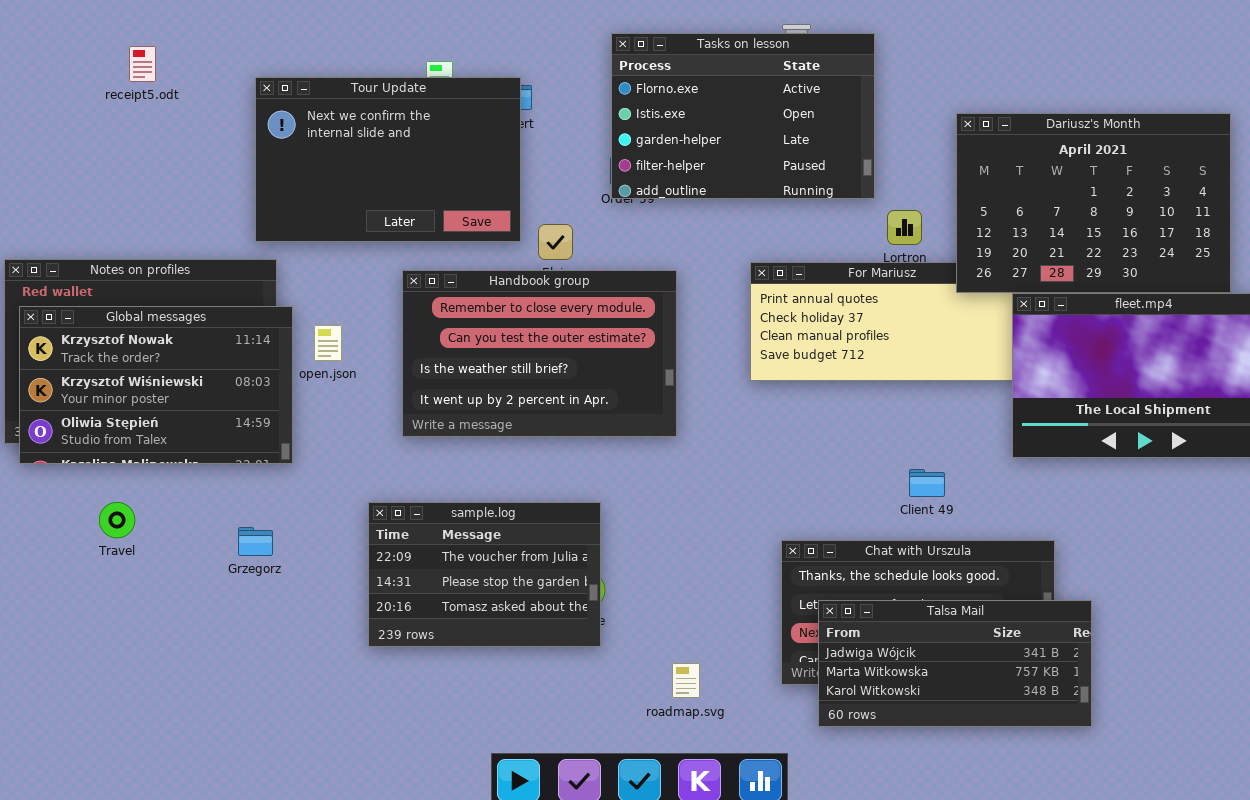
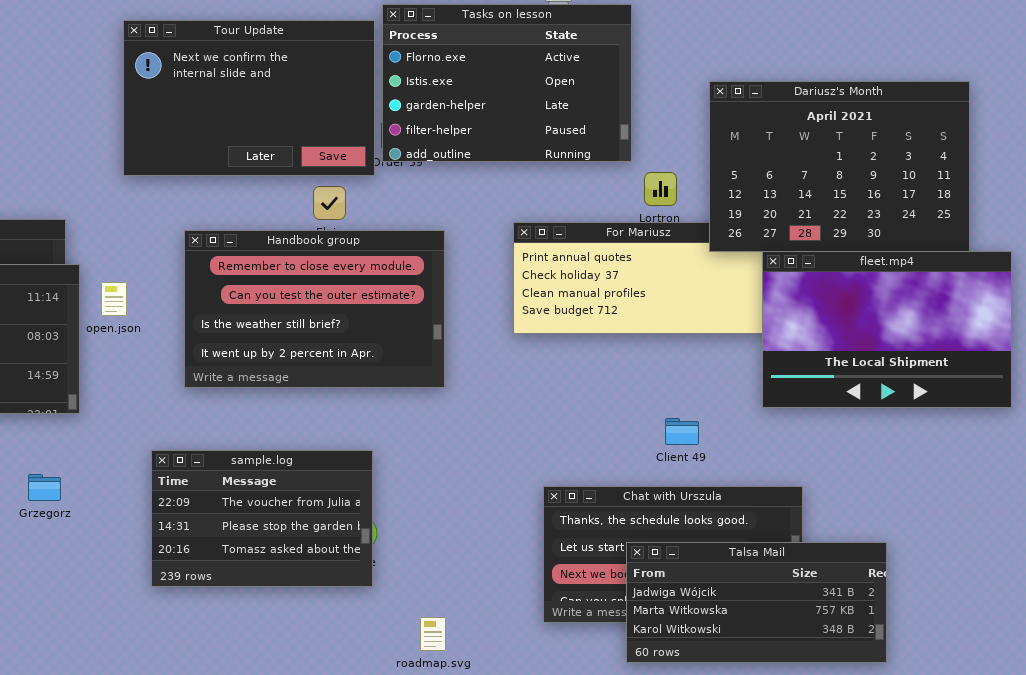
Tour Update: [255,77,521,242] -> [123,20,375,176], moved
Talsa Mail: [818,600,1092,727] -> [626,542,887,663], moved
roadmap.svg: [672,663,700,698] -> [420,617,446,651], moved

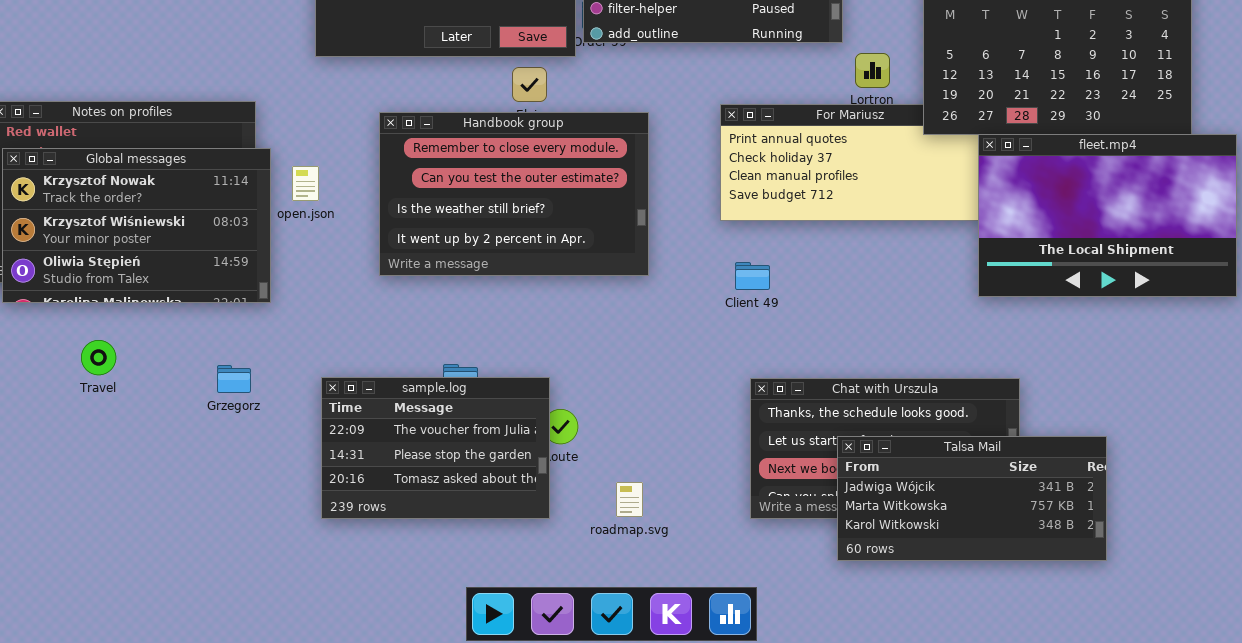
Client 49: [665,418,699,445] -> [735,262,770,290], moved
sample.log: [151,450,373,587] -> [321,377,550,519], moved
roadmap.svg: [420,617,446,651] -> [616,482,643,517], moved

